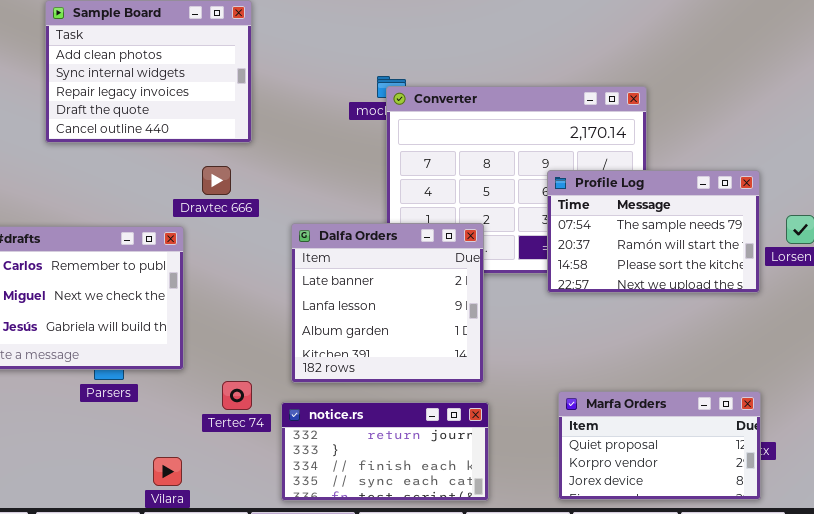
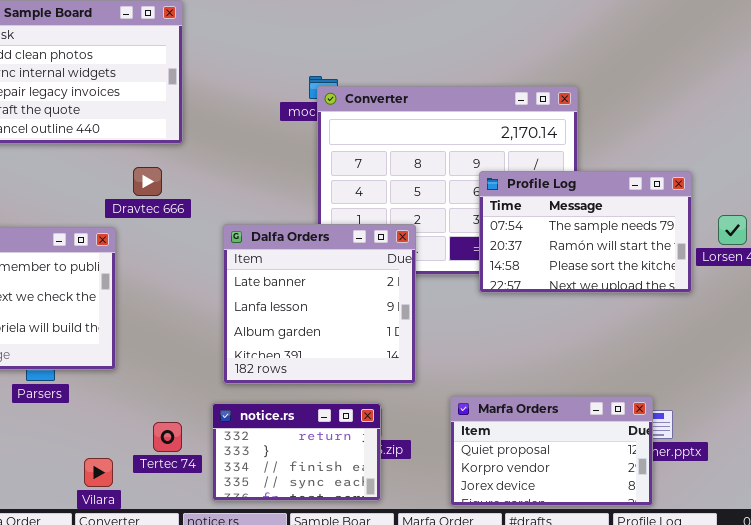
Tertec 74: [222,381,252,410] -> [153,422,182,452], moved
Marfa Orders: [558,391,761,500] -> [450,396,653,506], moved
notice.rs: [281,402,489,501] -> [212,403,381,501], resized

